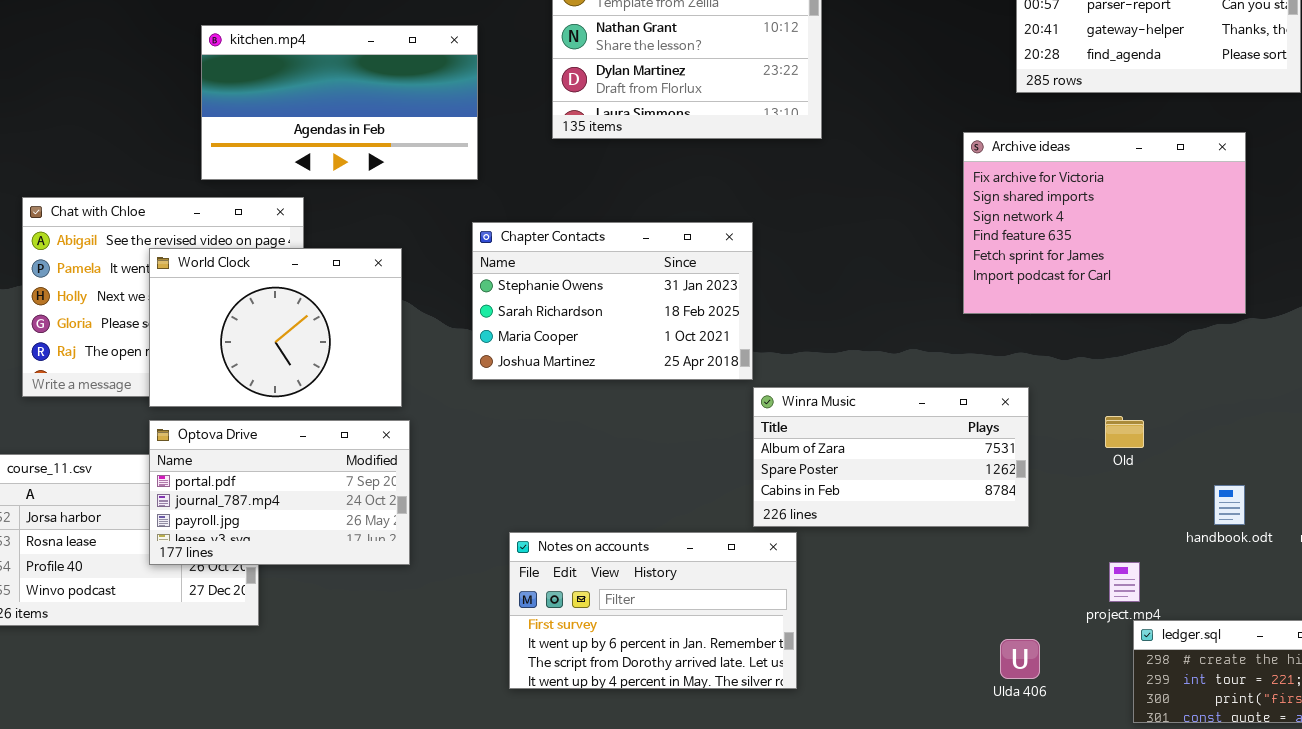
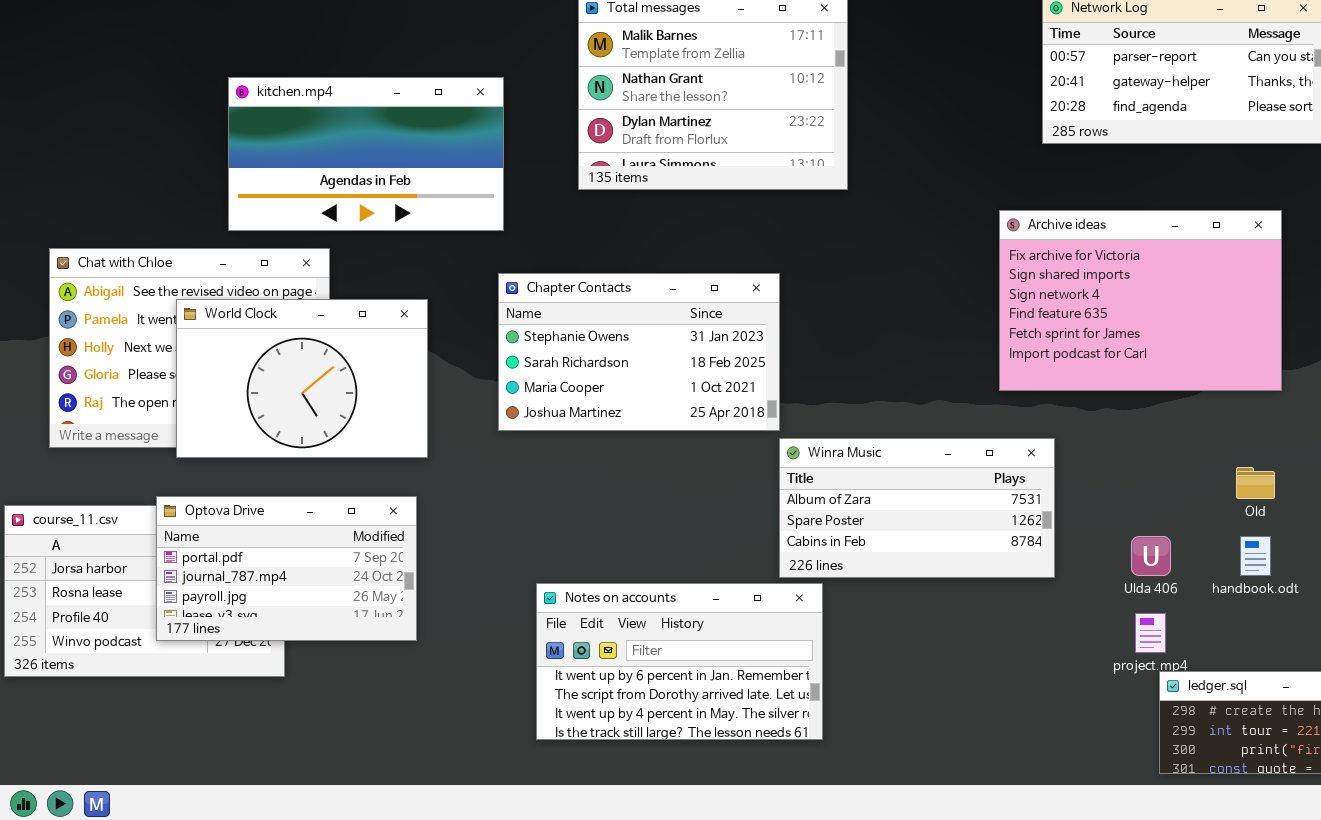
Archive ideas: [963,132,1246,314] -> [999,210,1282,391], moved
Old: [1105,416,1144,448] -> [1236,467,1275,499], moved
Optova Drive: [149,420,410,565] -> [156,496,417,641], moved
Notes on accounts: [509,532,797,689] -> [536,583,823,740], scrolled down 1 row
Ulda 406: [1000,639,1040,679] -> [1131,536,1171,576], moved

